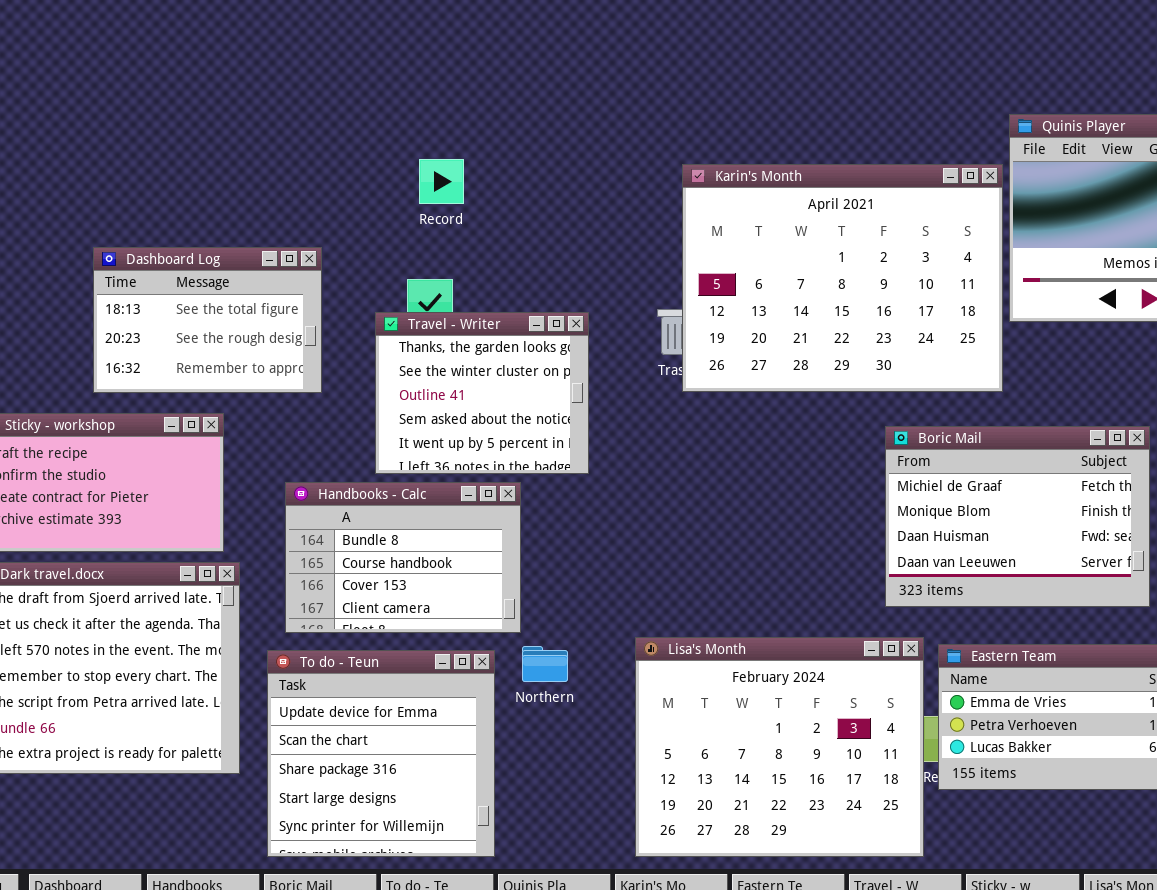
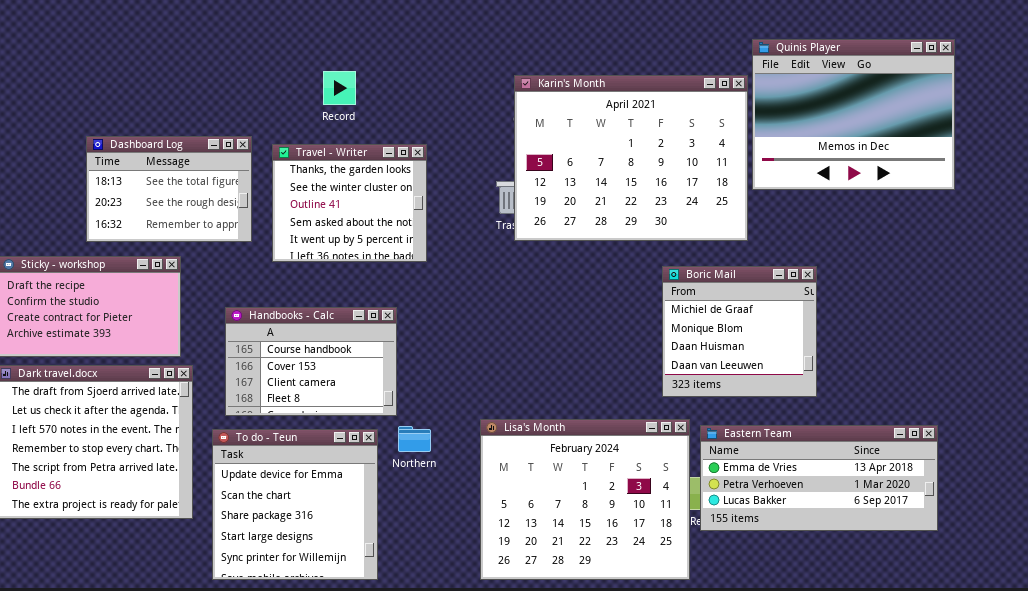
Travel - Writer: [375,312,589,474] -> [272,144,427,262], moved
Boric Mail: [885,426,1150,607] -> [662,266,817,397], resized
Handbooks - Calc: [285,482,521,633] -> [225,307,397,416], scrolled down 1 row

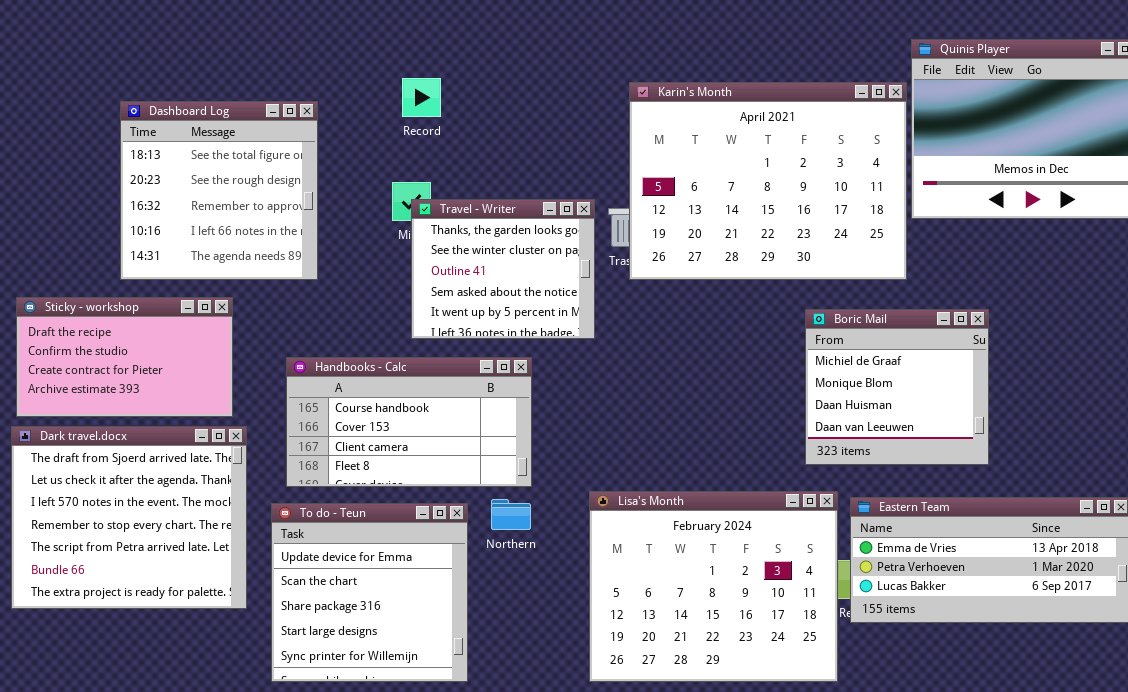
Dashboard Log: [86,136,252,242] -> [120,101,318,280], resized
Travel - Writer: [272,144,427,262] -> [411,199,595,339], moved
Handbooks - Calc: [225,307,397,416] -> [286,357,532,487], resized

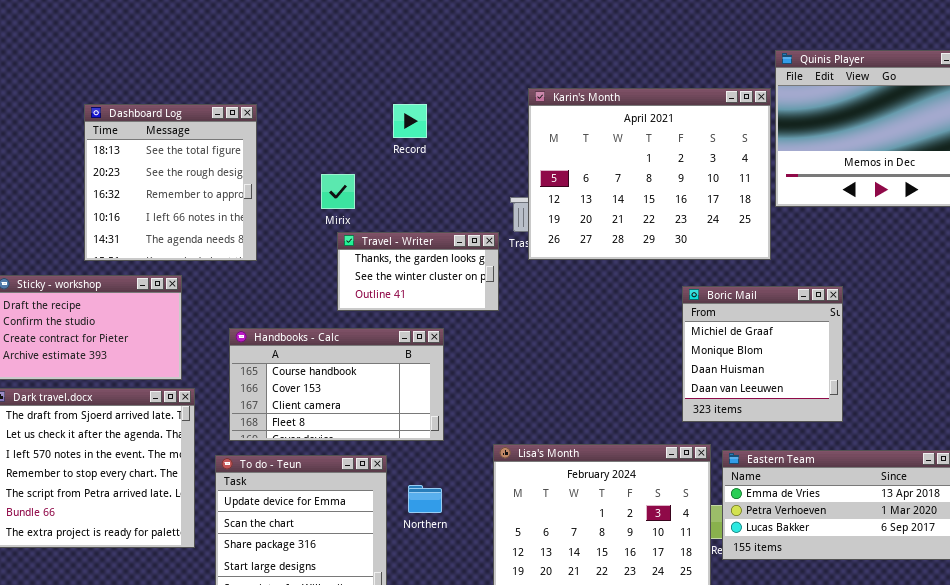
Record: [402,78,441,117] -> [393,104,427,138], moved
Travel - Writer: [411,199,595,339] -> [337,232,499,311], resized
Northern: [491,499,531,530] -> [408,485,442,513], moved

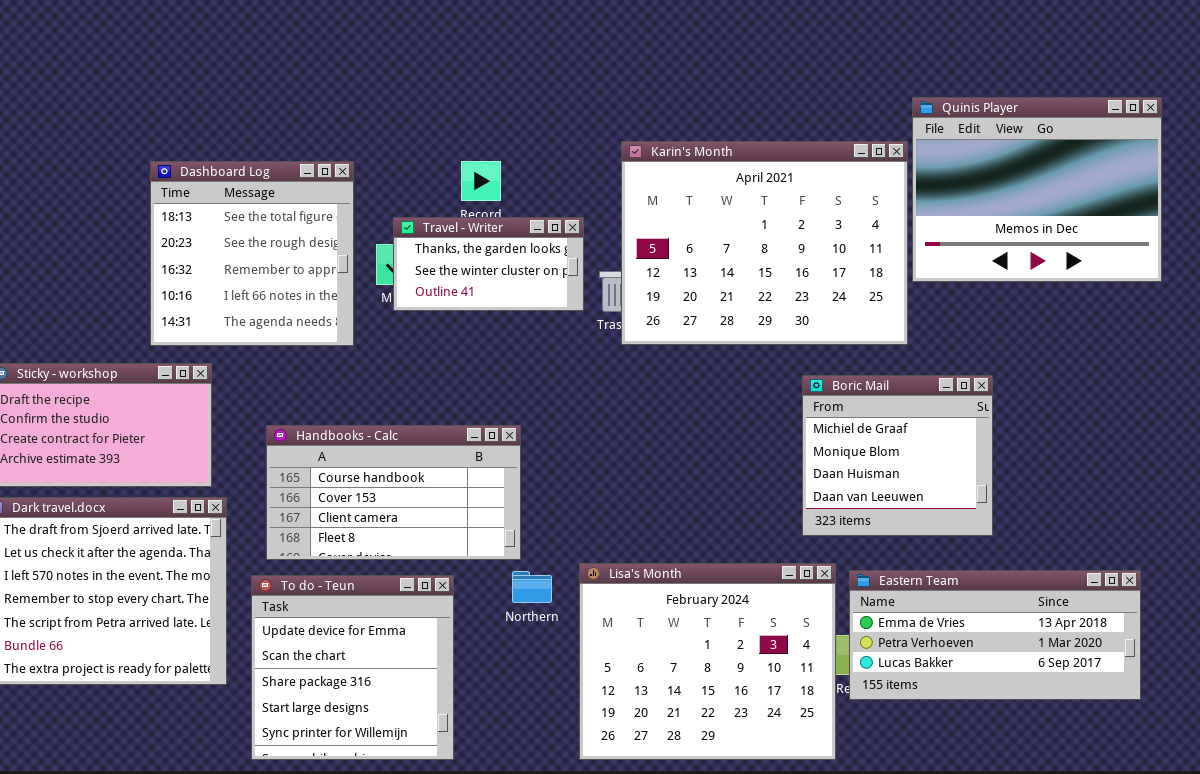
Dashboard Log: [84,104,257,261] -> [150,161,354,346], moved
Travel - Writer: [337,232,499,311] -> [393,217,584,311], moved
Northern: [408,485,442,513] -> [512,571,552,603], moved

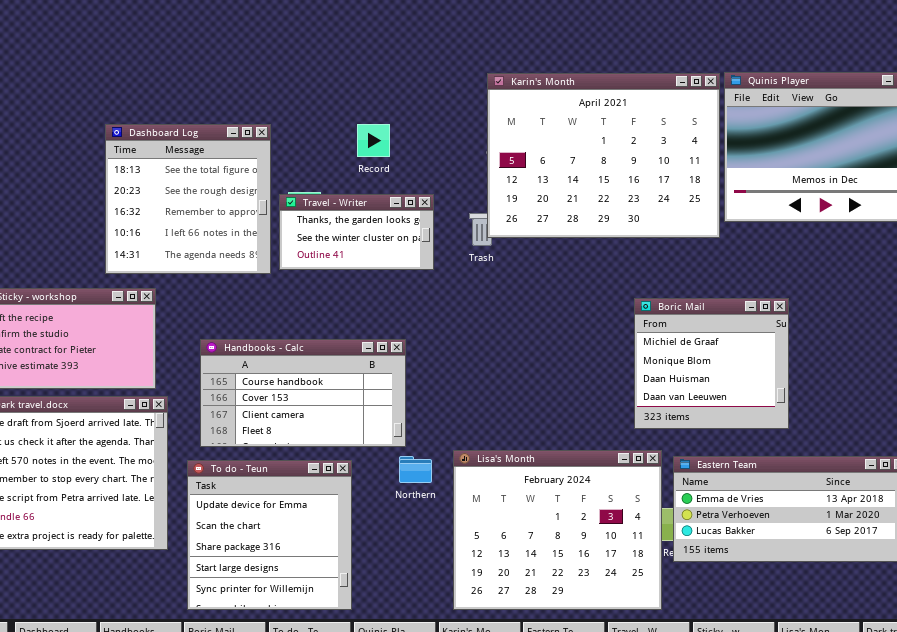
Karin's Month: [621,141,908,345] -> [487,73,720,238], moved
Travel - Writer: [393,217,584,311] -> [279,194,434,270], moved

